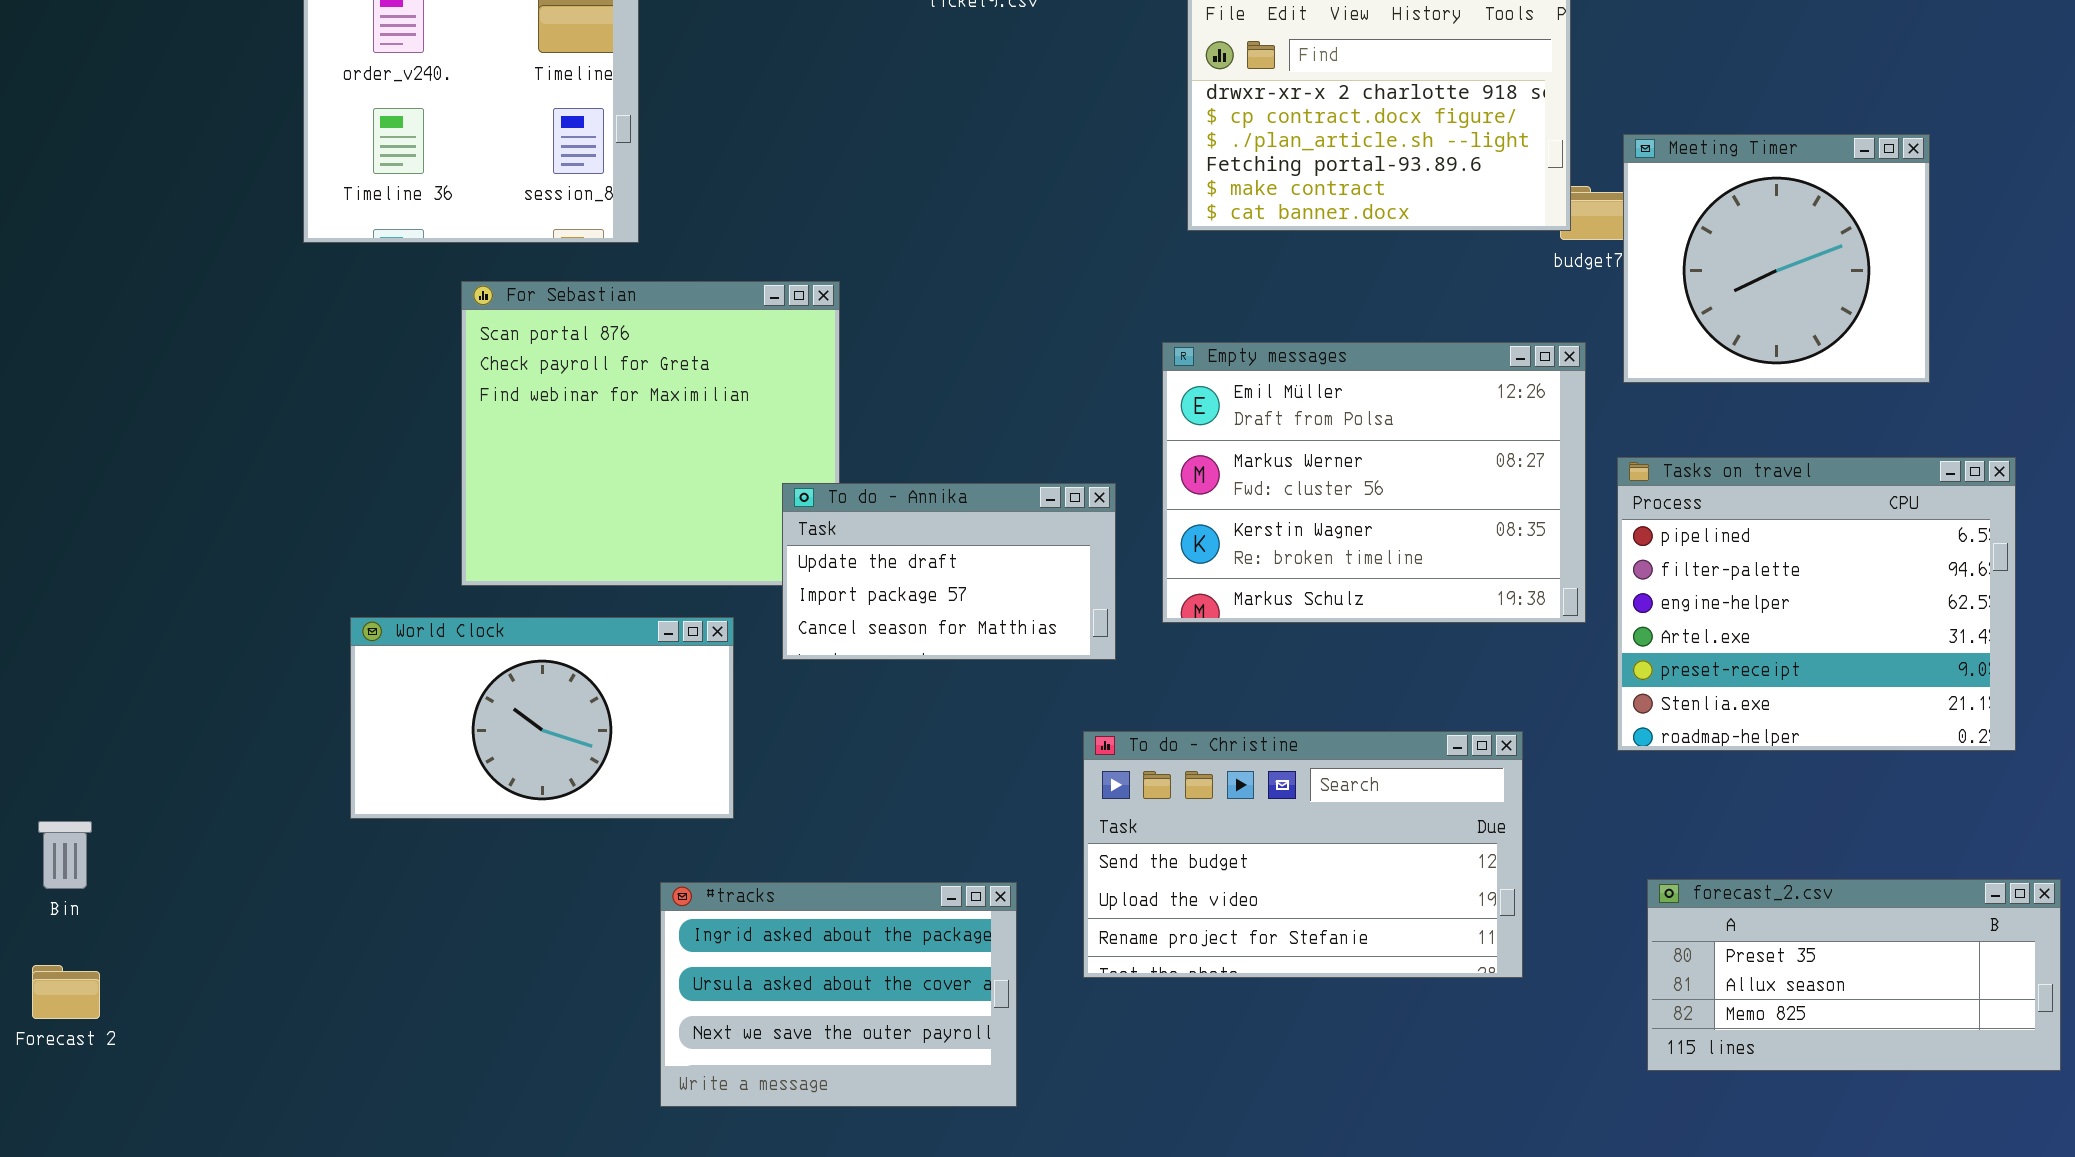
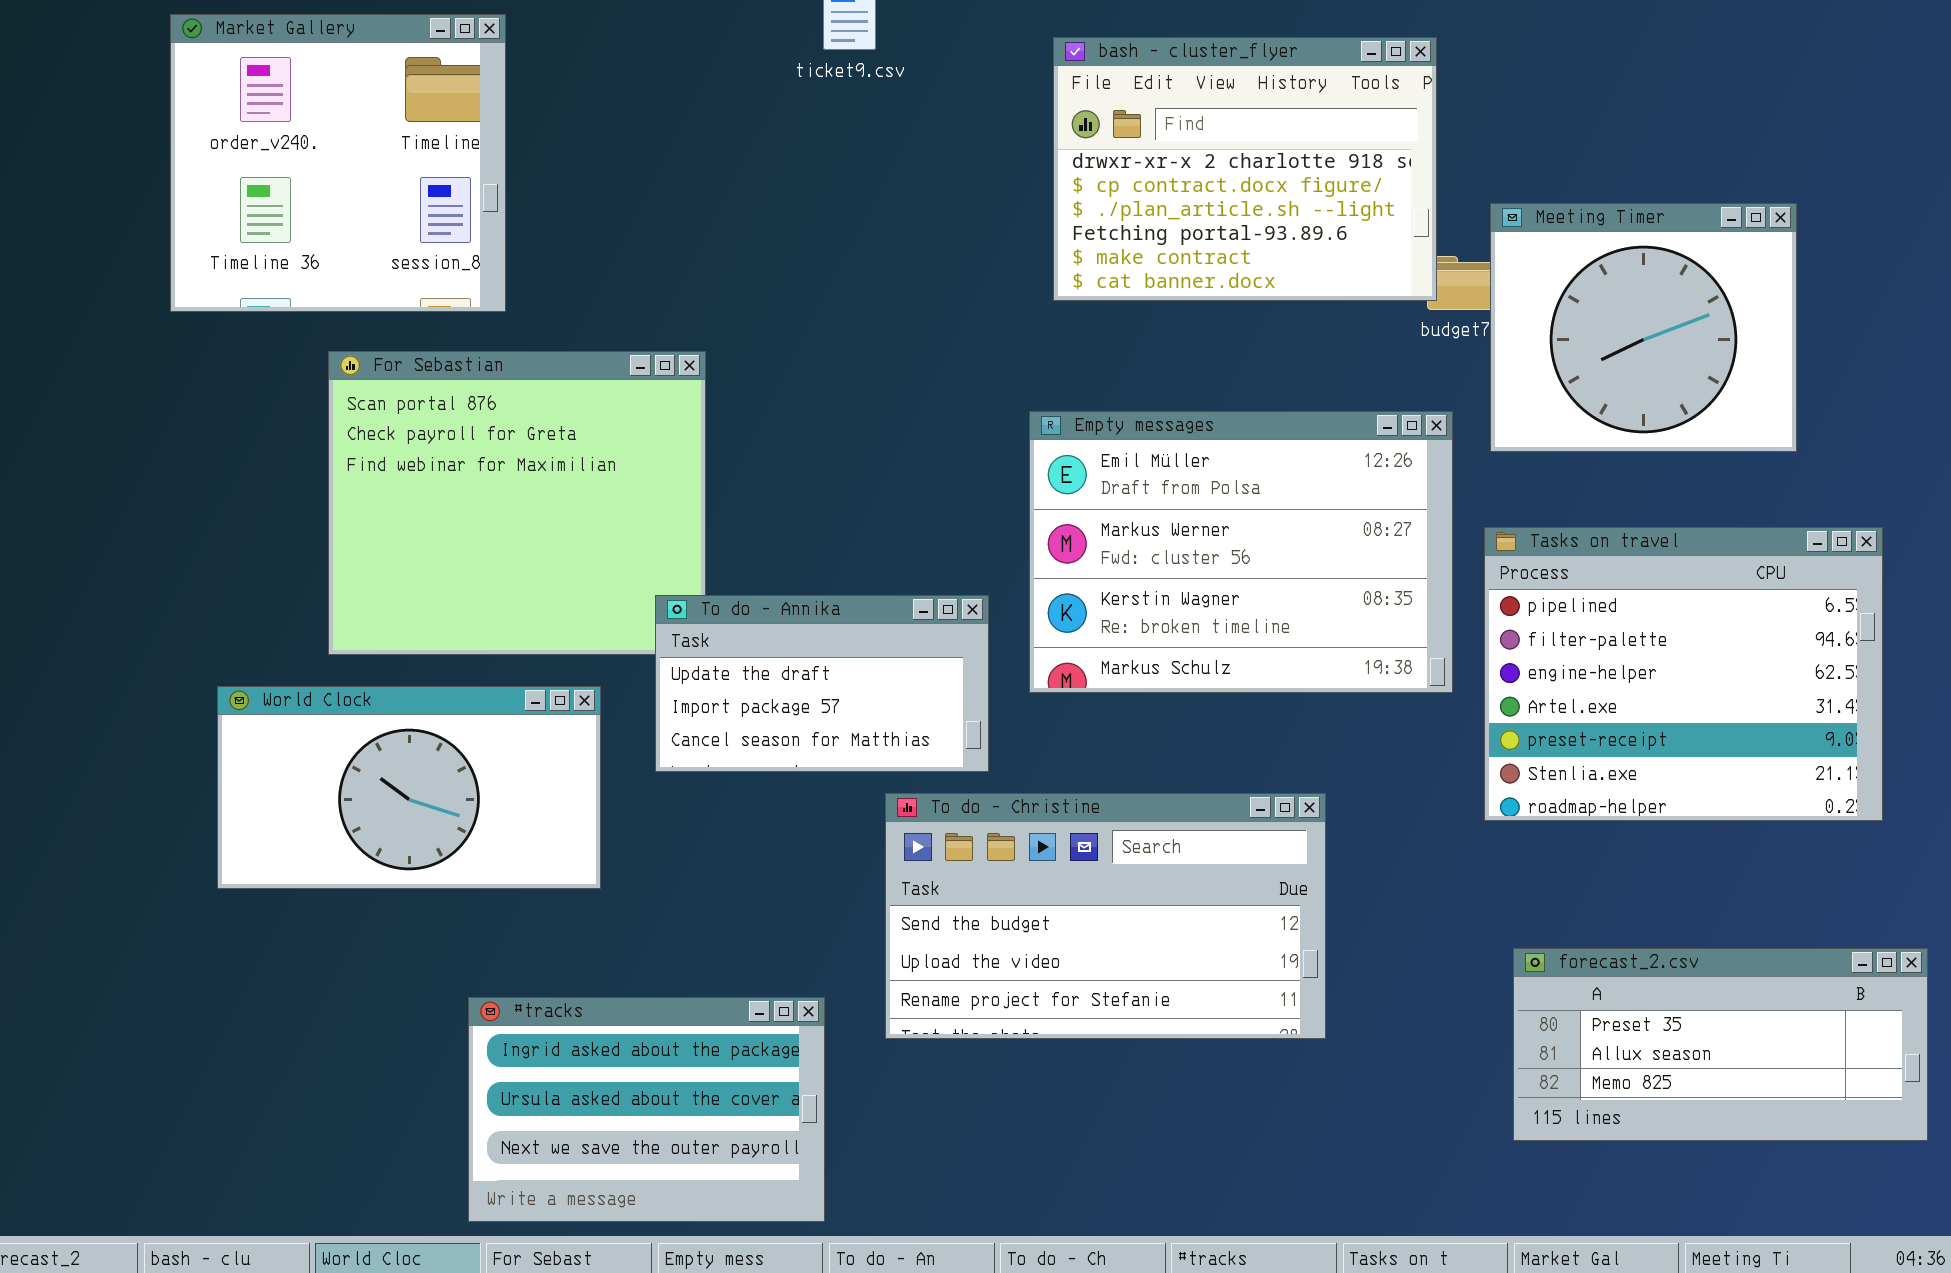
To do - Annika: [782,483,1116,660] -> [655,595,989,772], moved
To do - Christine: [1083,731,1523,978] -> [885,793,1326,1039], moved
#tracks: [660,882,1017,1107] -> [468,997,825,1222], moved

